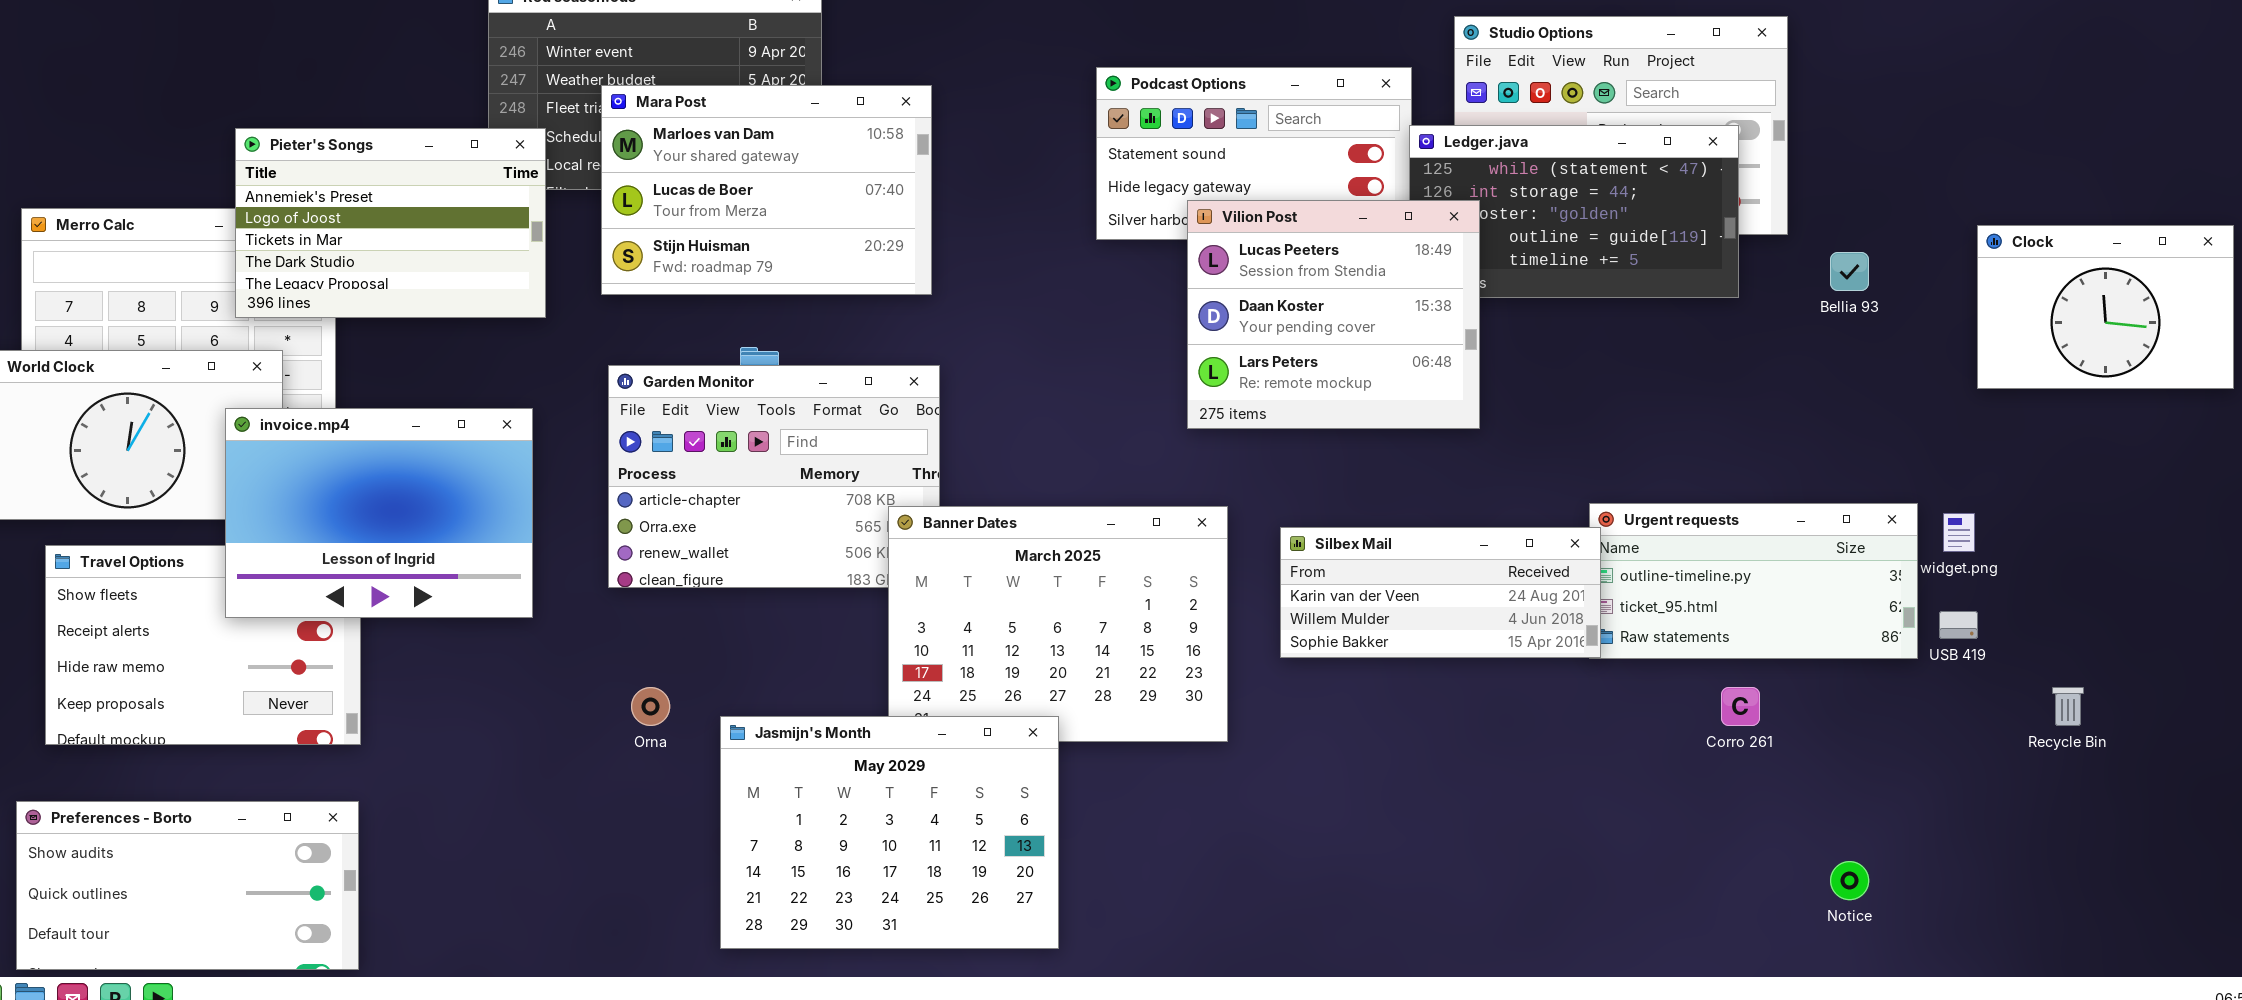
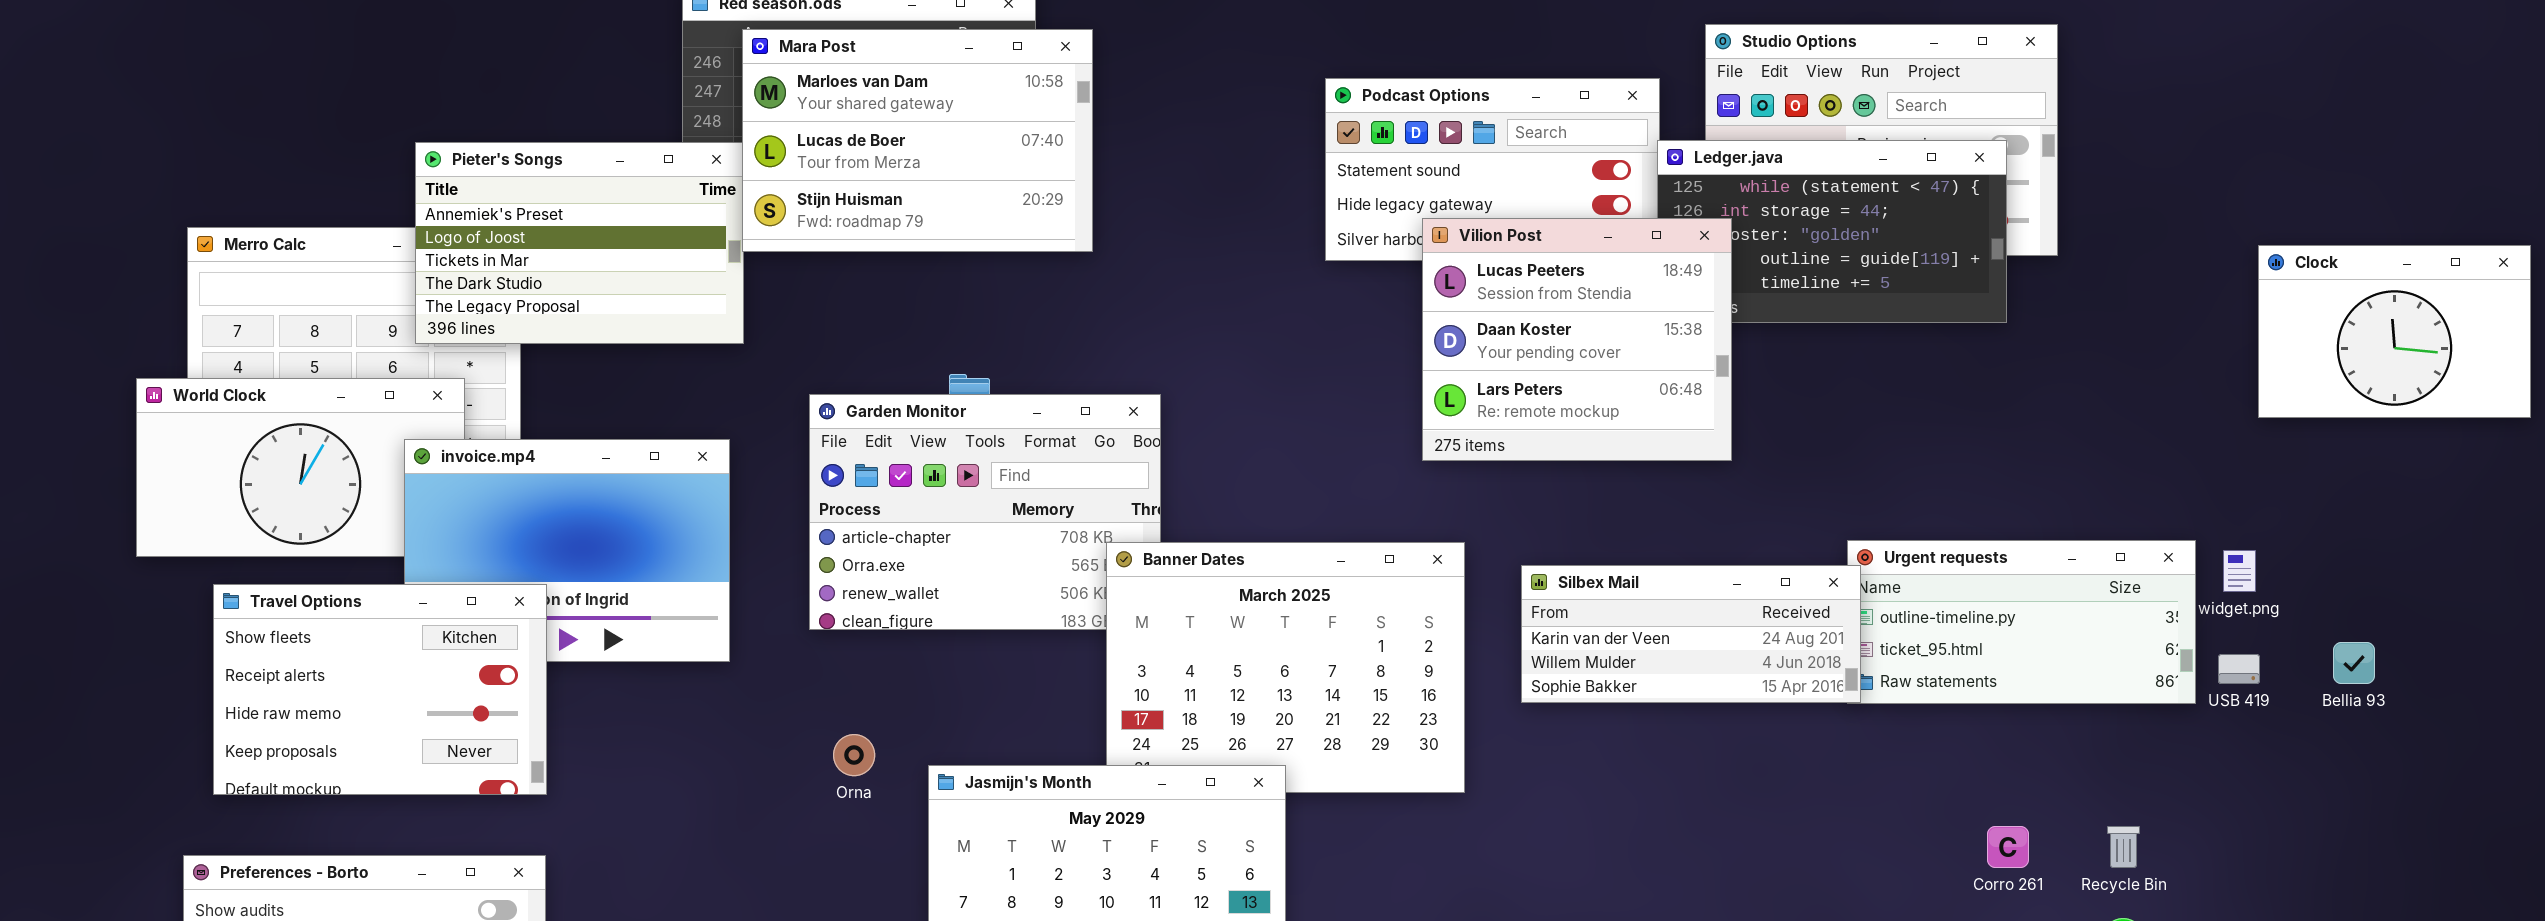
Mara Post: [601,85,932,295] -> [742,29,1093,252], moved
Bellia 93: [1830,252,1869,291] -> [2333,642,2375,684], moved
Travel Options: [45,545,361,745] -> [213,584,547,795], raised
Corro 261: [1721,687,1760,726] -> [1987,826,2029,868], moved
Recycle Bin: [2052,687,2084,726] -> [2107,826,2140,868], moved

